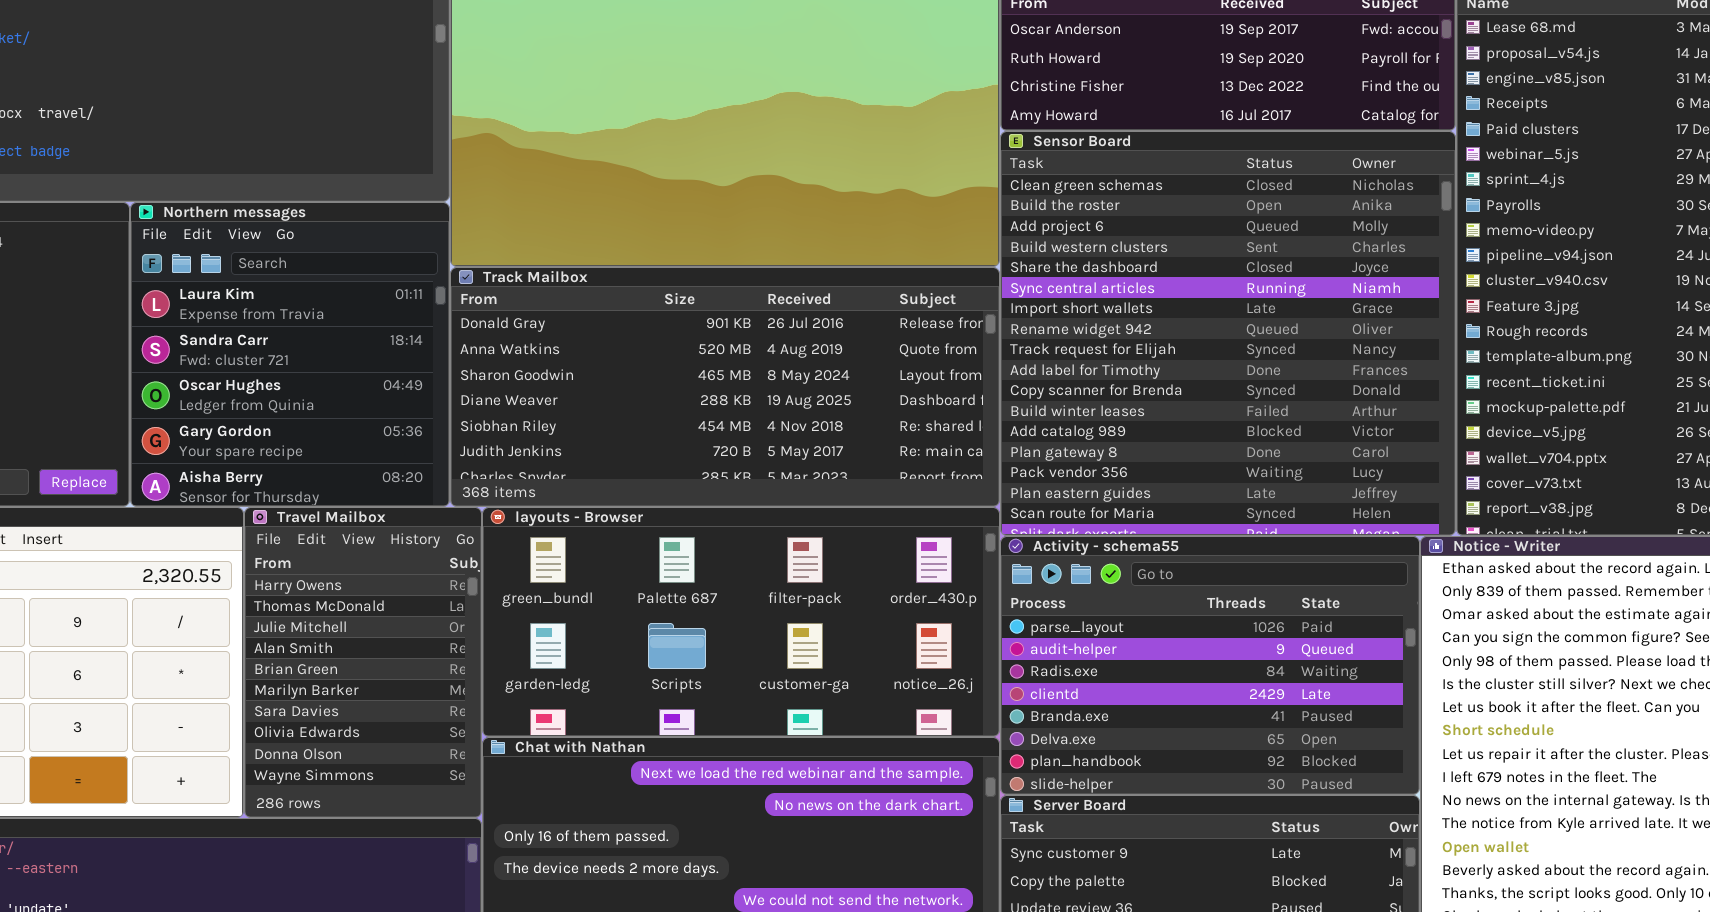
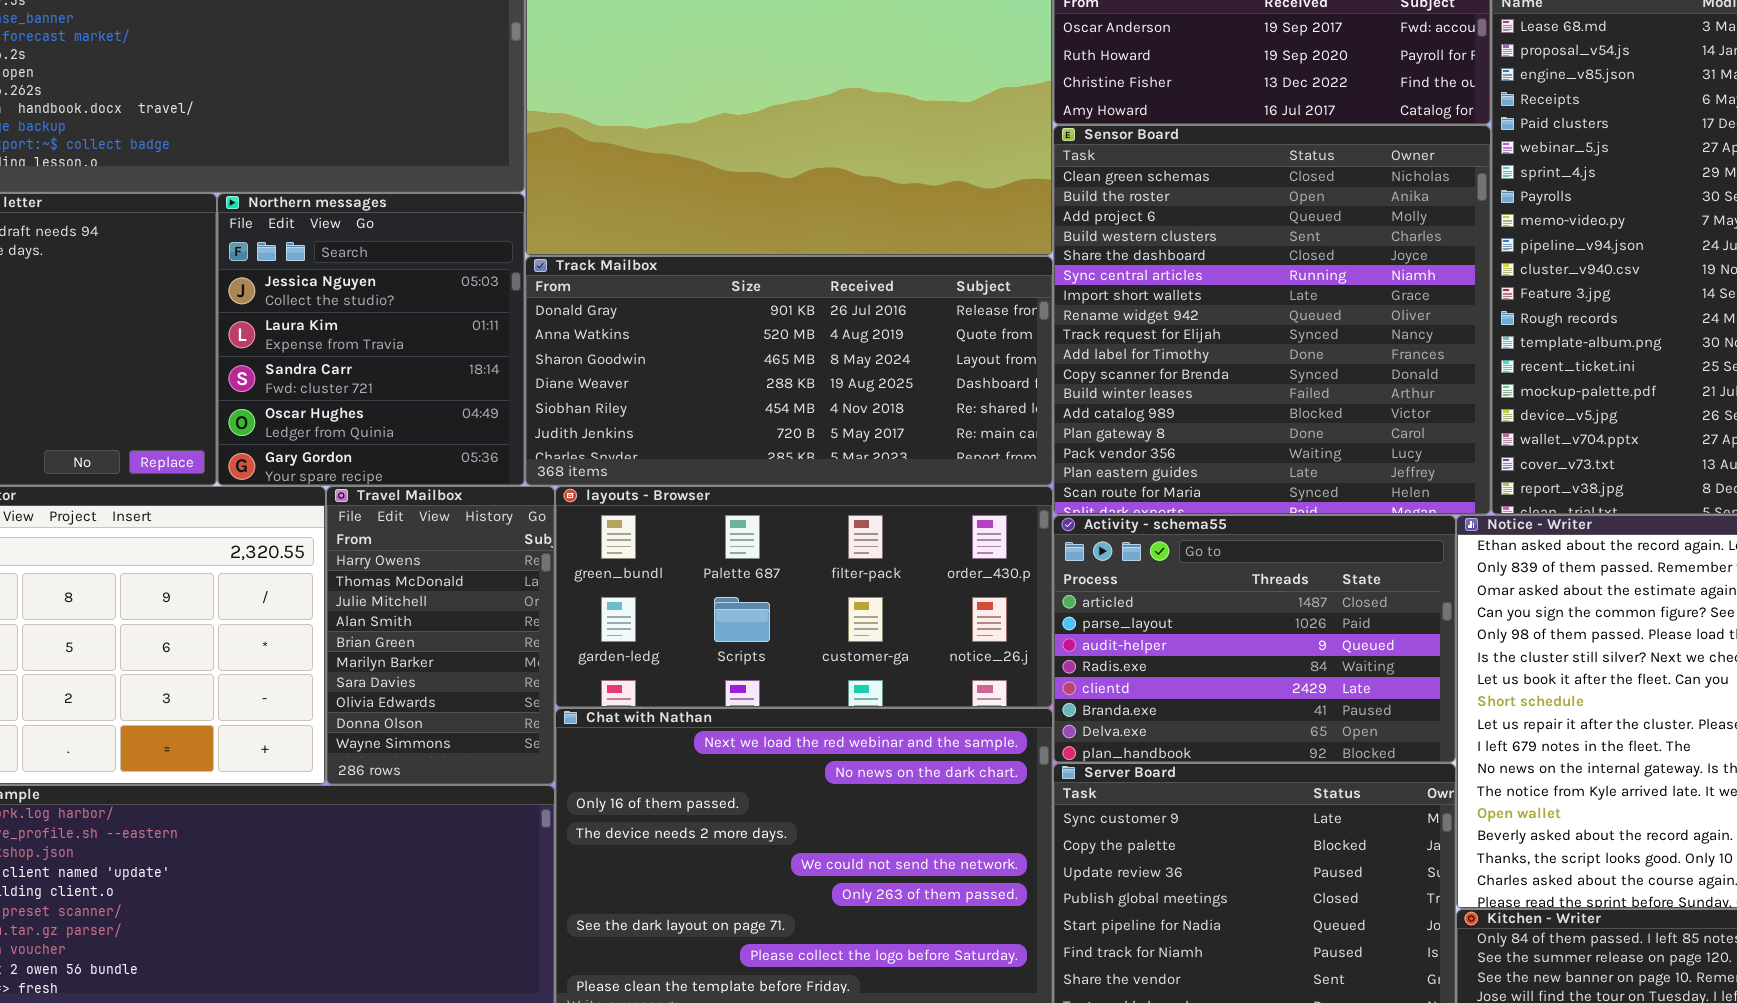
Northern messages: [130,202,450,507] -> [217,193,525,486], scrolled up 1 row
Activity - schema55: [1000,536,1420,795] -> [1053,515,1456,763], scrolled up 1 row

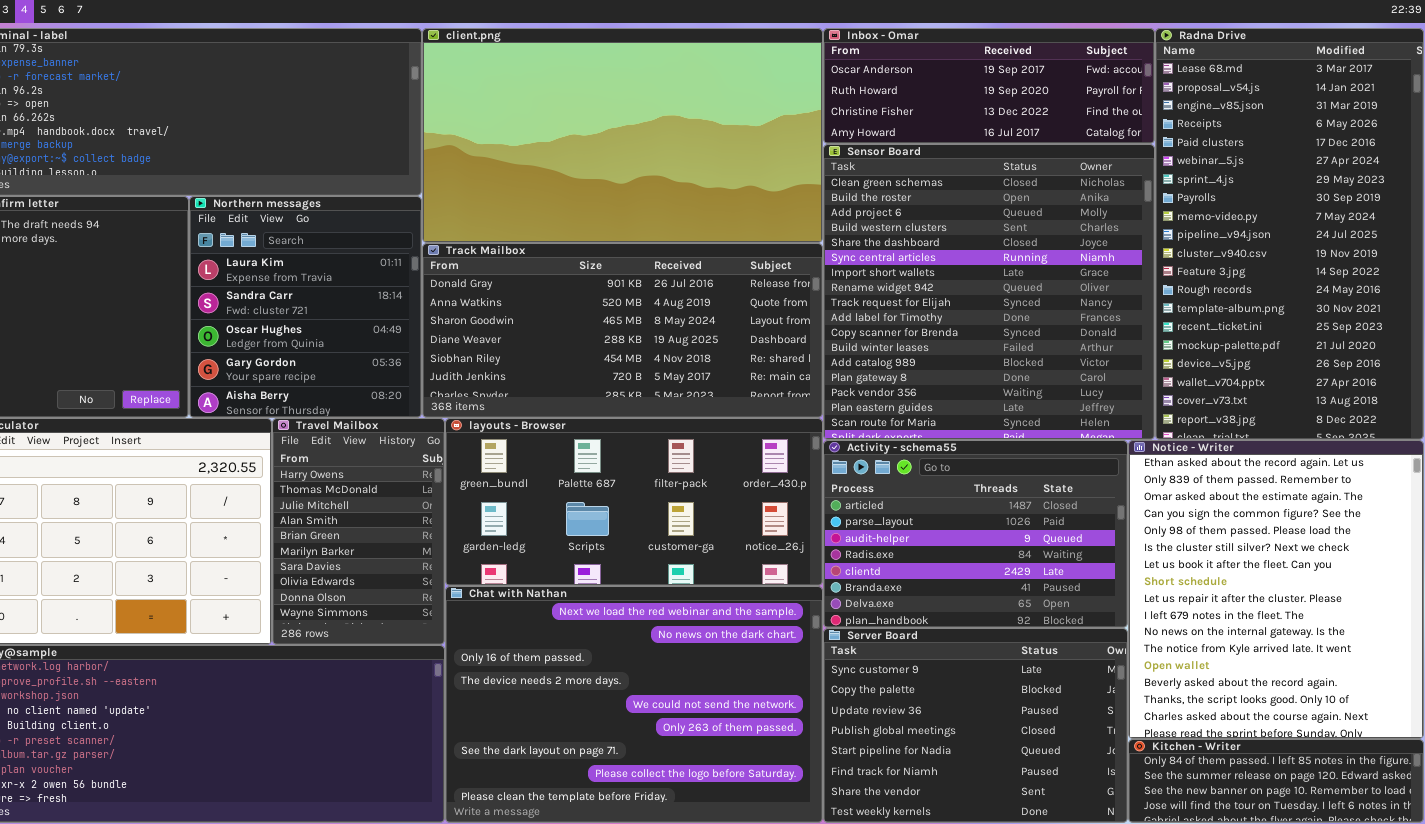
Northern messages: [217,193,525,486] -> [189,196,422,418], scrolled down 1 row

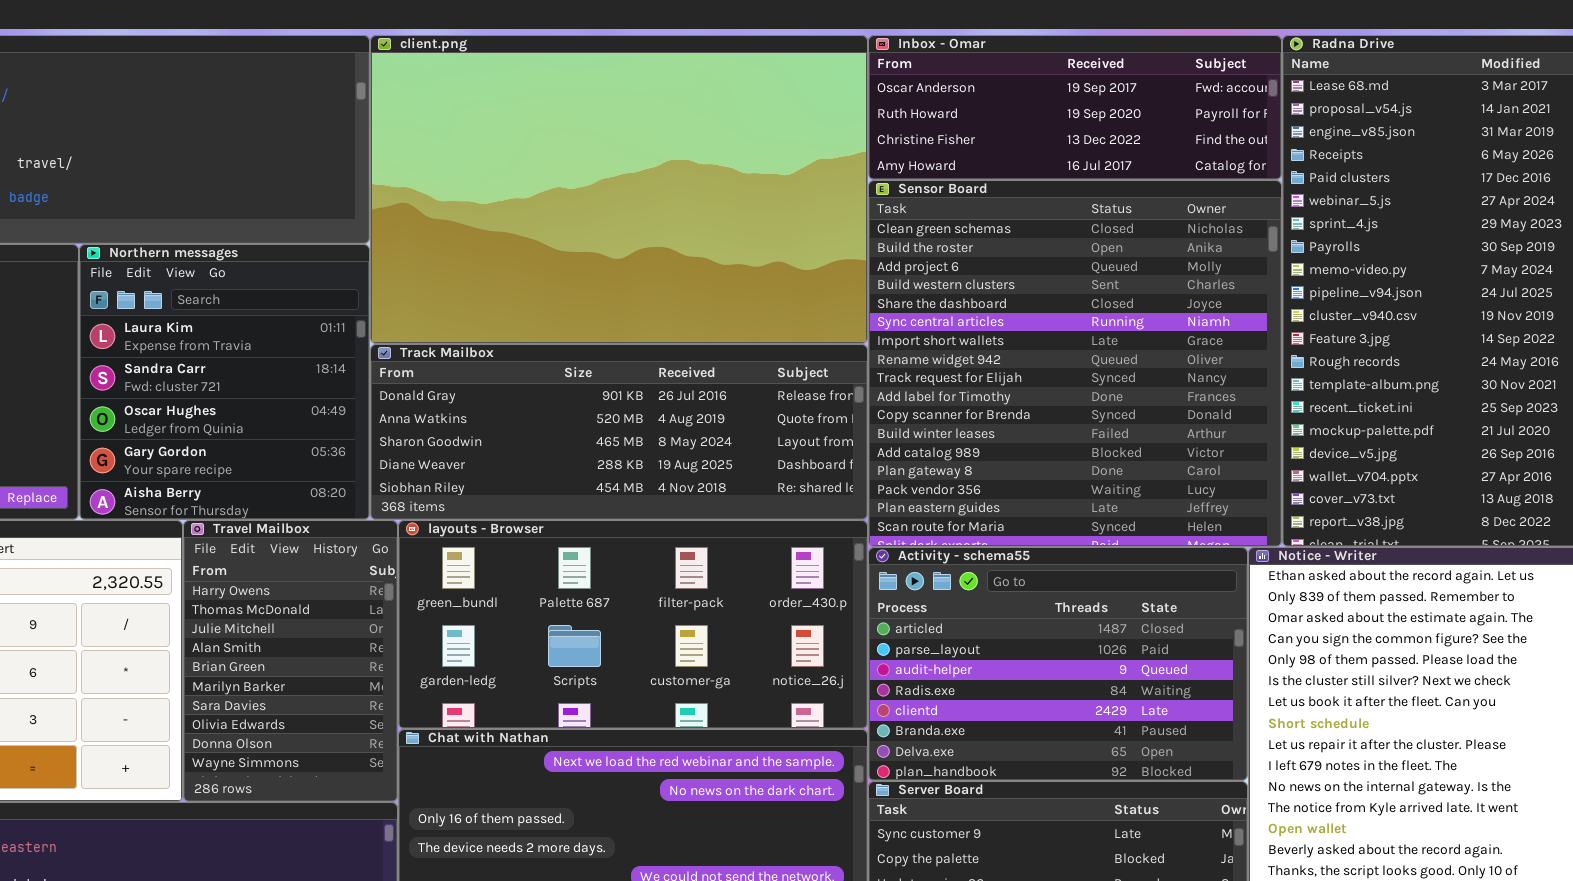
client.png: [422,28,823,243] -> [370,35,868,344], resized
Track Mailbox: [422,243,823,418] -> [370,344,868,520], resized

